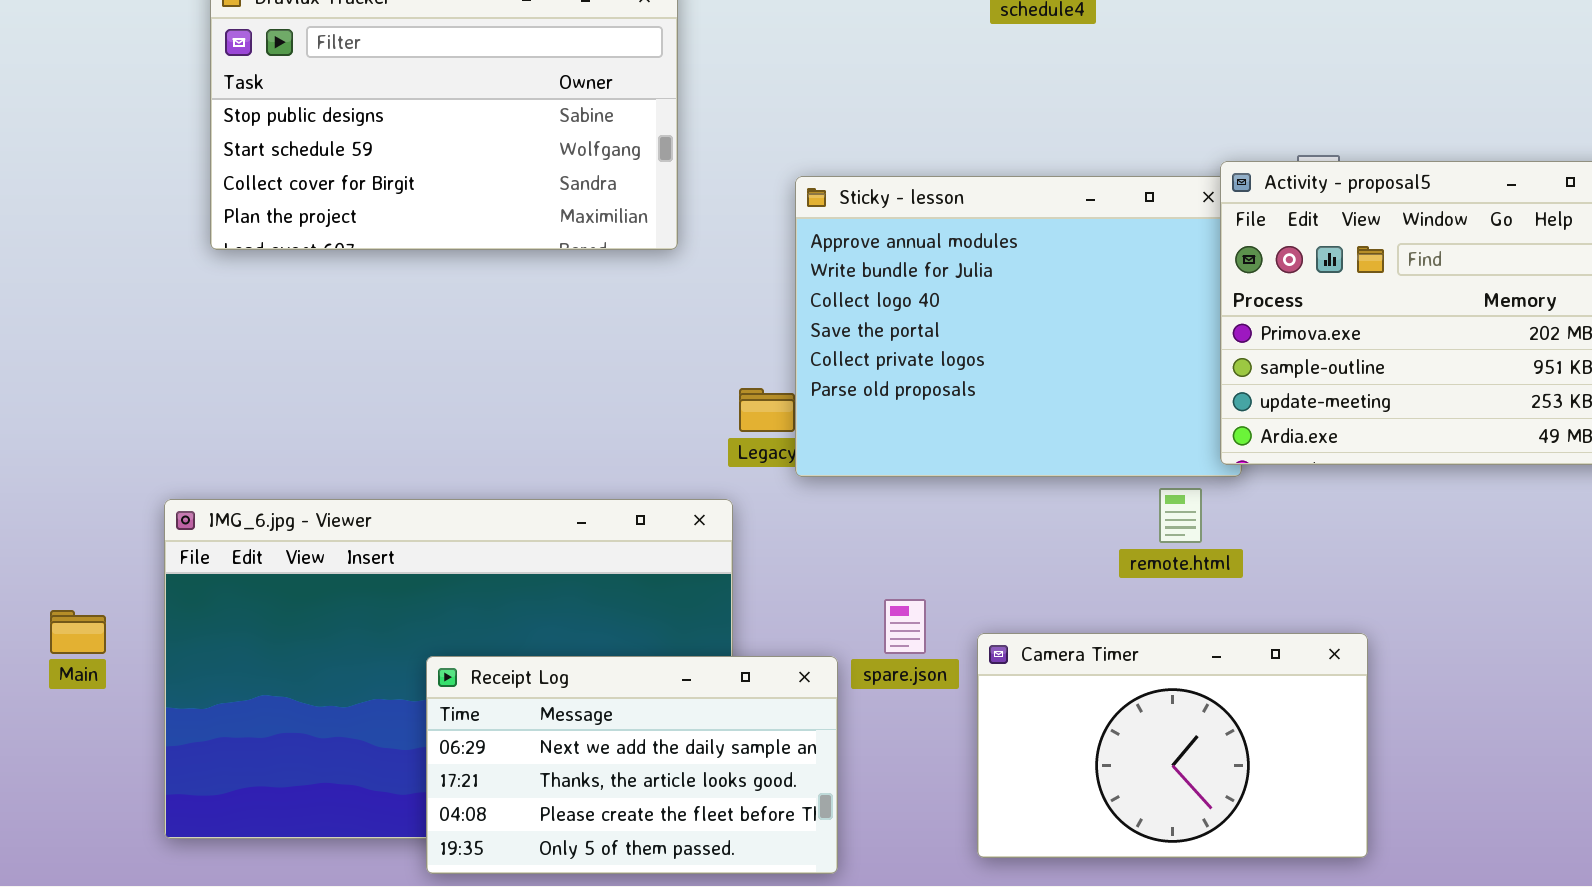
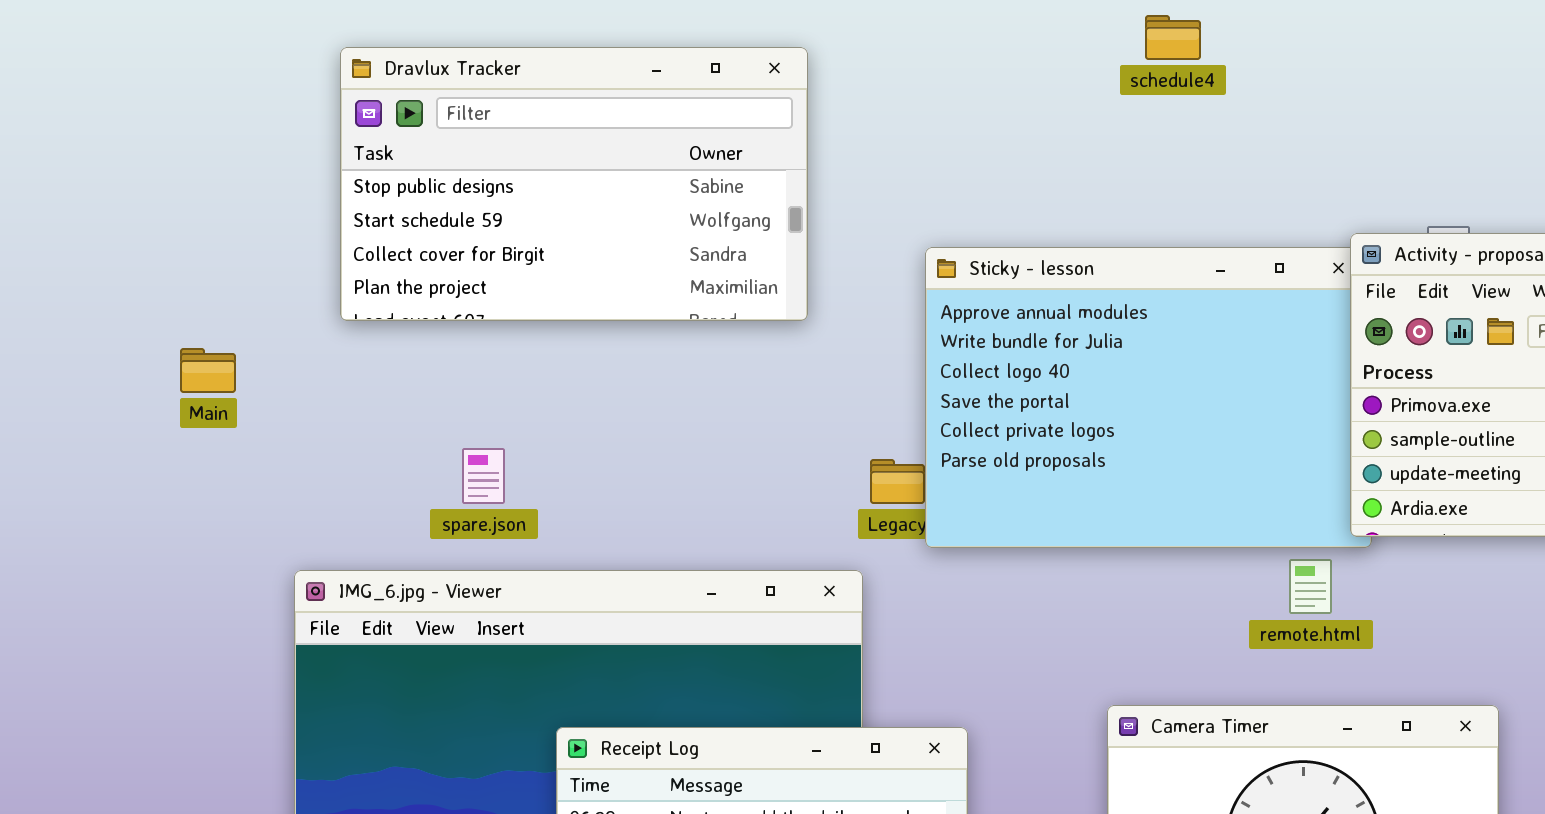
spare.json: [884,599,926,654] -> [462,448,505,504], moved
Main: [50,610,106,654] -> [180,348,236,393], moved

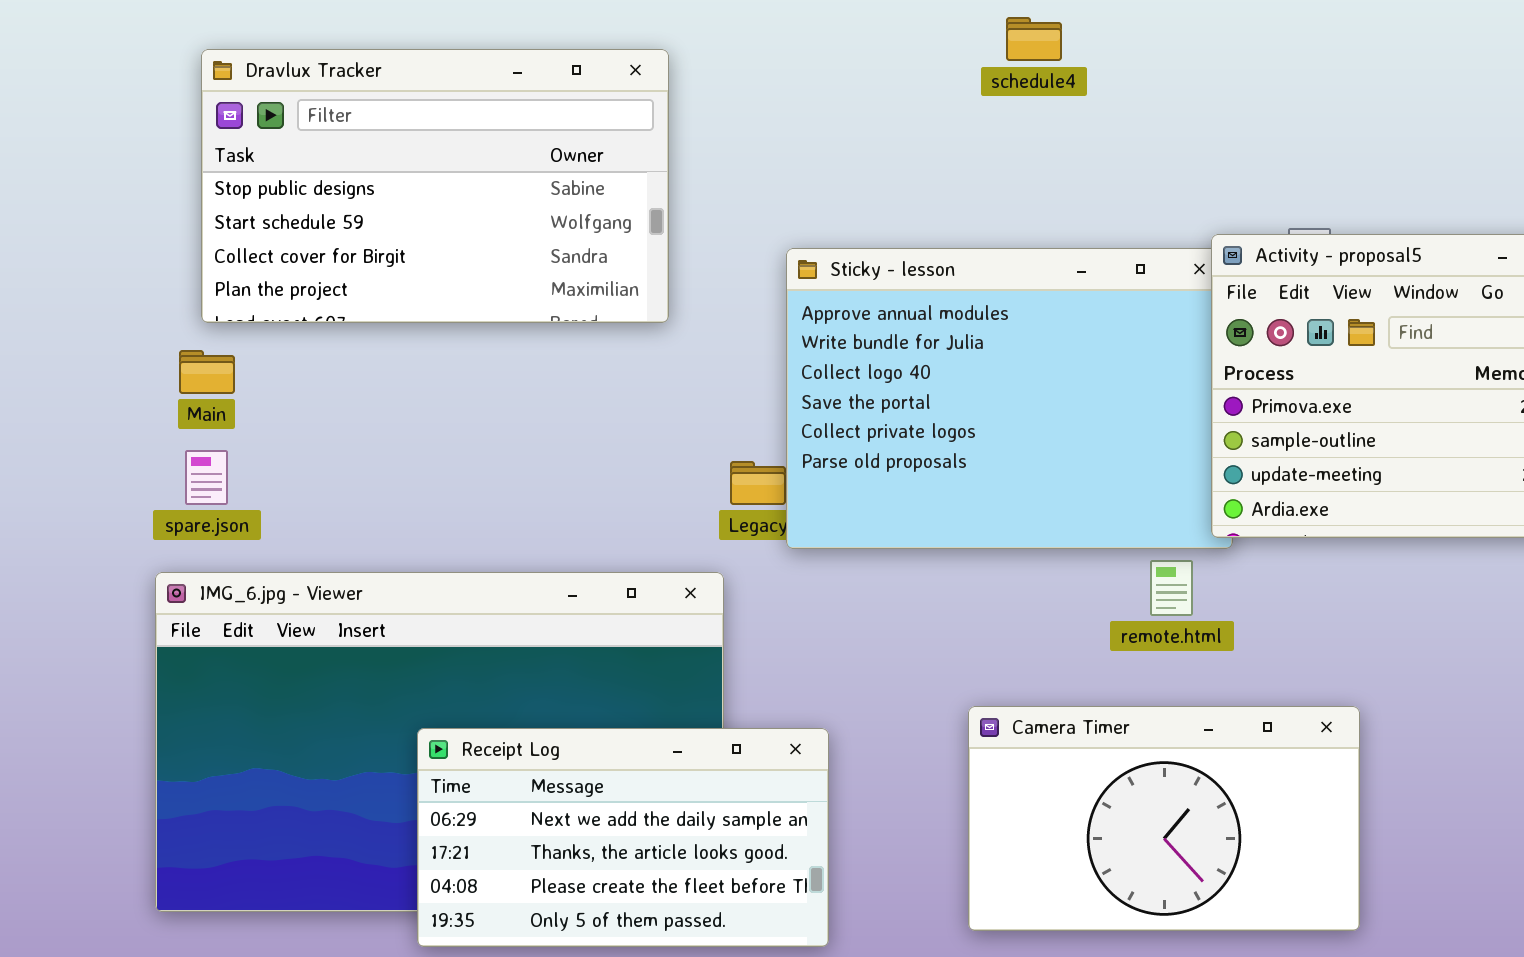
Main: [180,348,236,393] -> [179,350,235,394], moved
spare.json: [462,448,505,504] -> [185,450,228,505], moved

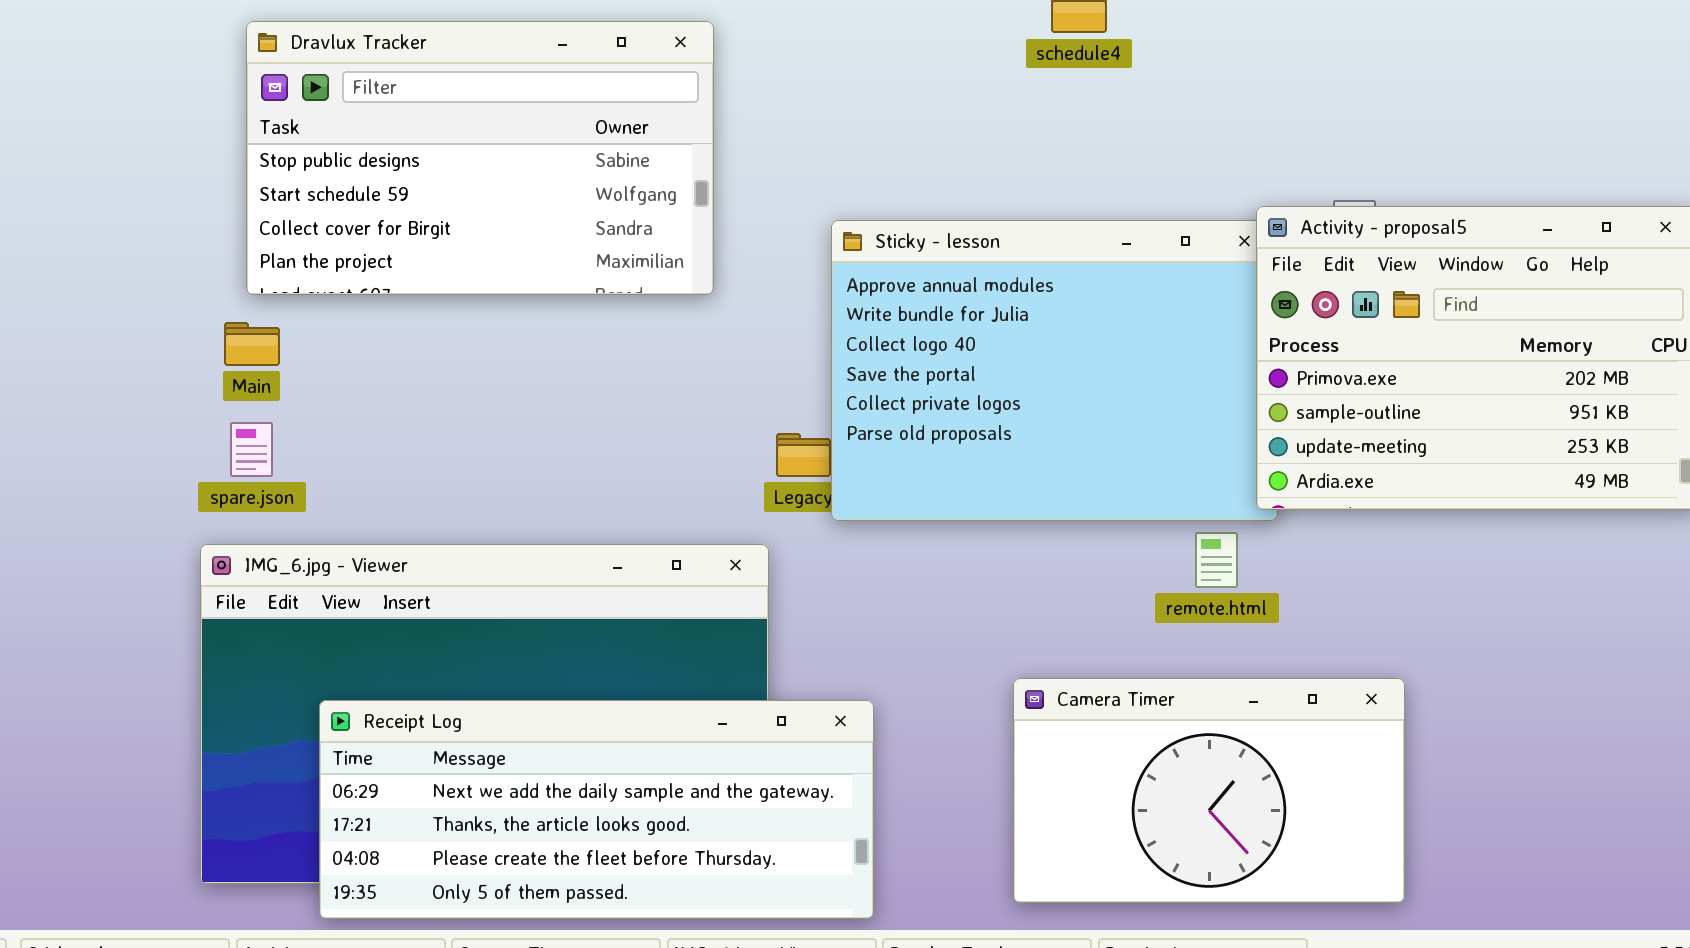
Receipt Log: [417,728,829,947] -> [319,700,874,919], resized

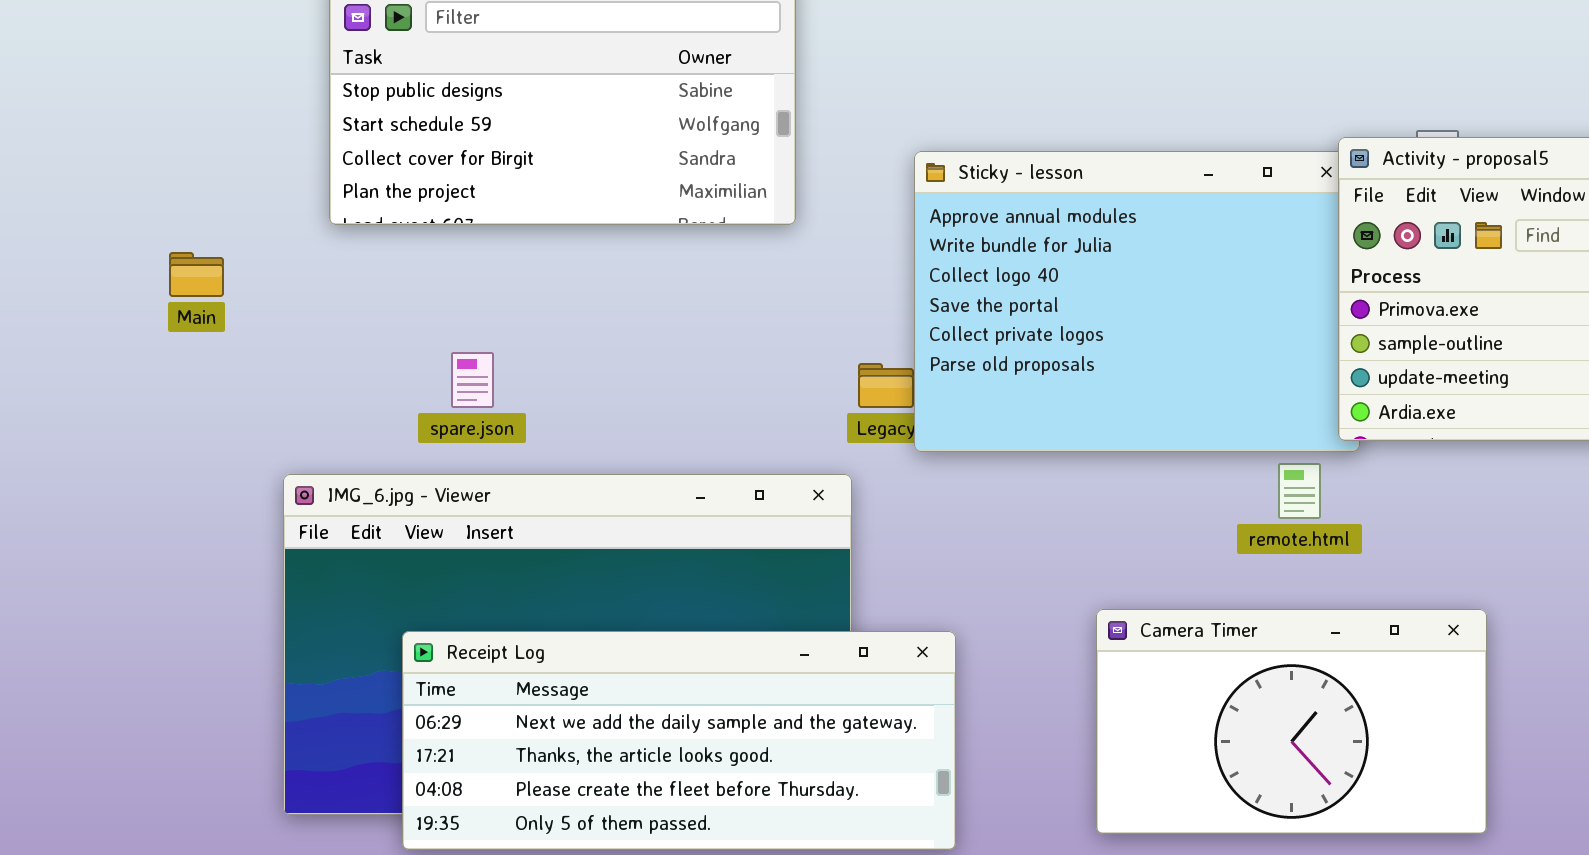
Main: [224,322,280,366] -> [169,252,224,297], moved
spare.json: [230,422,273,477] -> [451,352,494,408], moved

